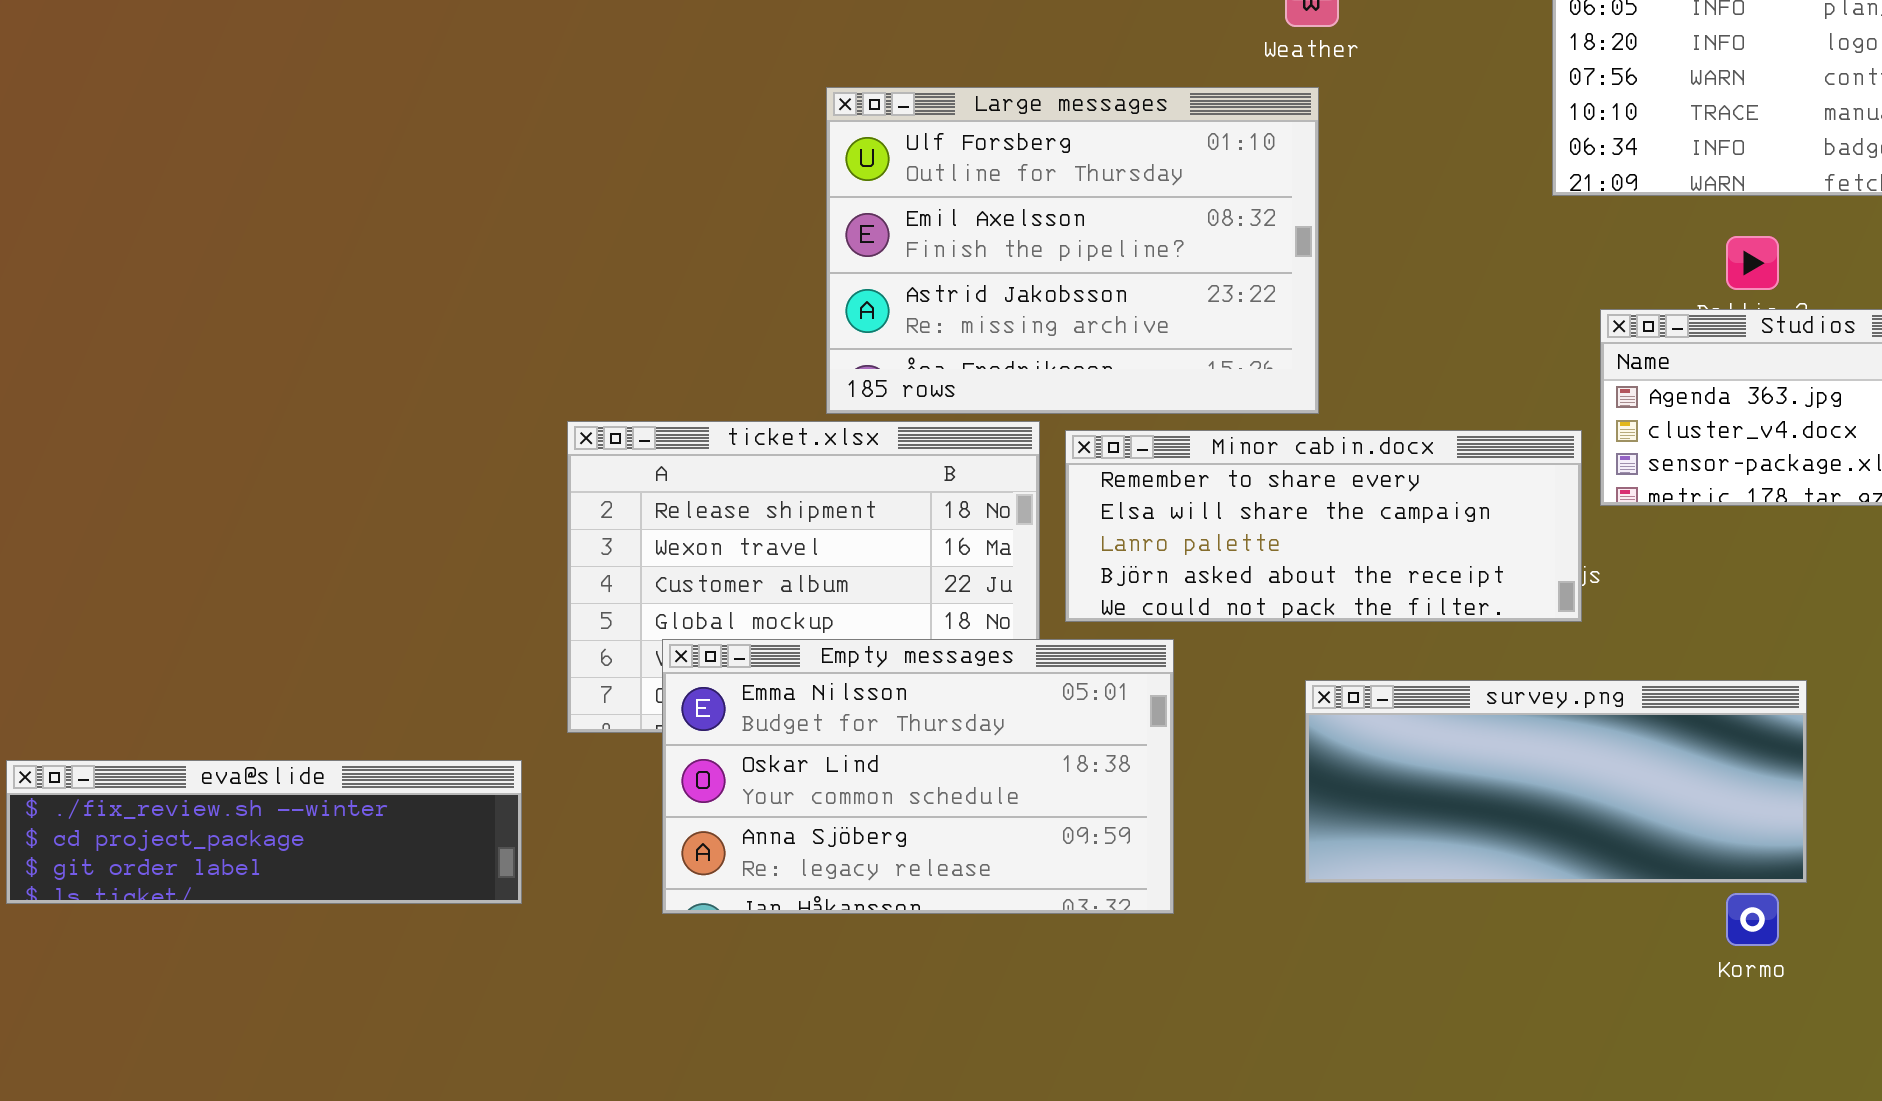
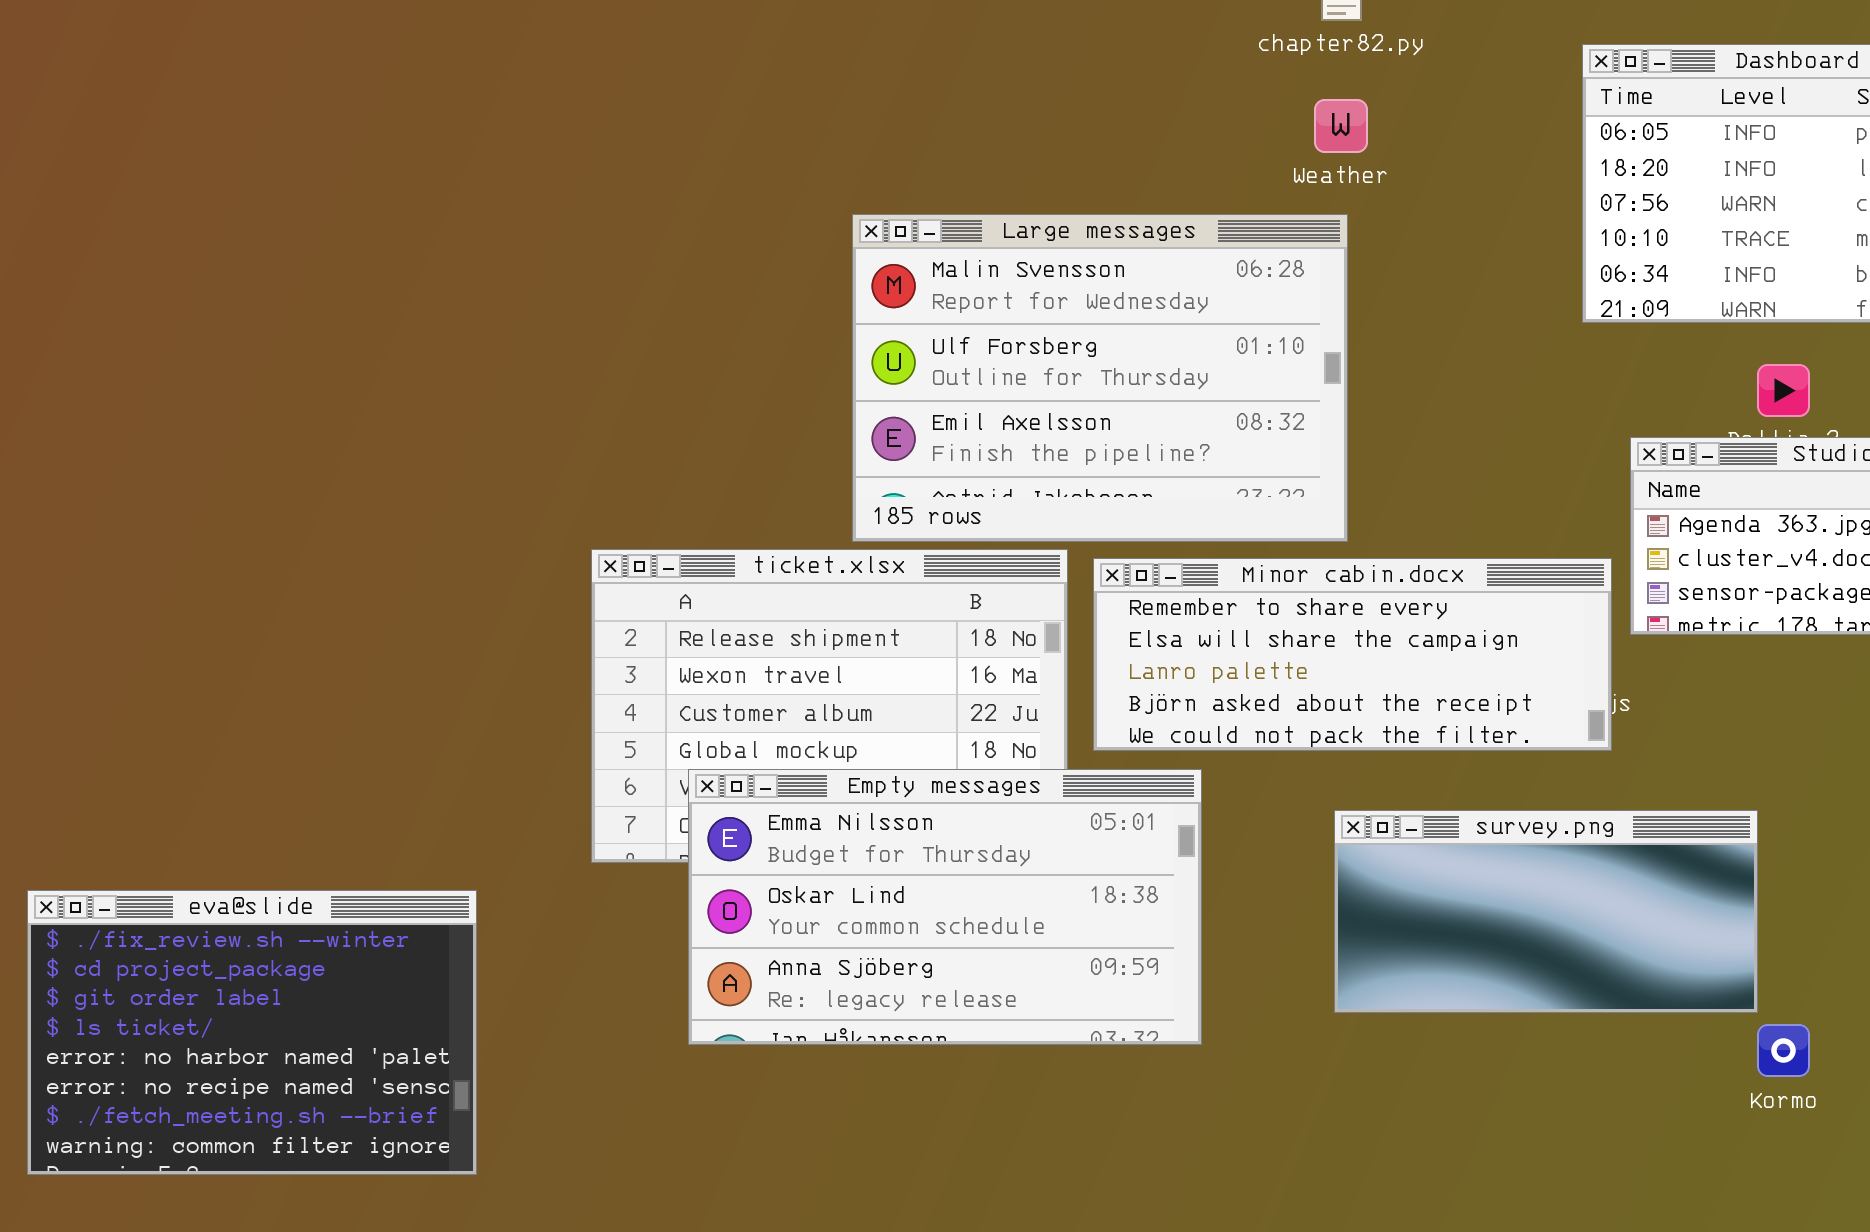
Large messages: [826,87,1319,414] -> [852,214,1348,542], scrolled up 1 row
survey.png: [1305,680,1807,883] -> [1334,810,1758,1013], resized
eva@slide: [6,760,522,904] -> [27,890,477,1175], resized

